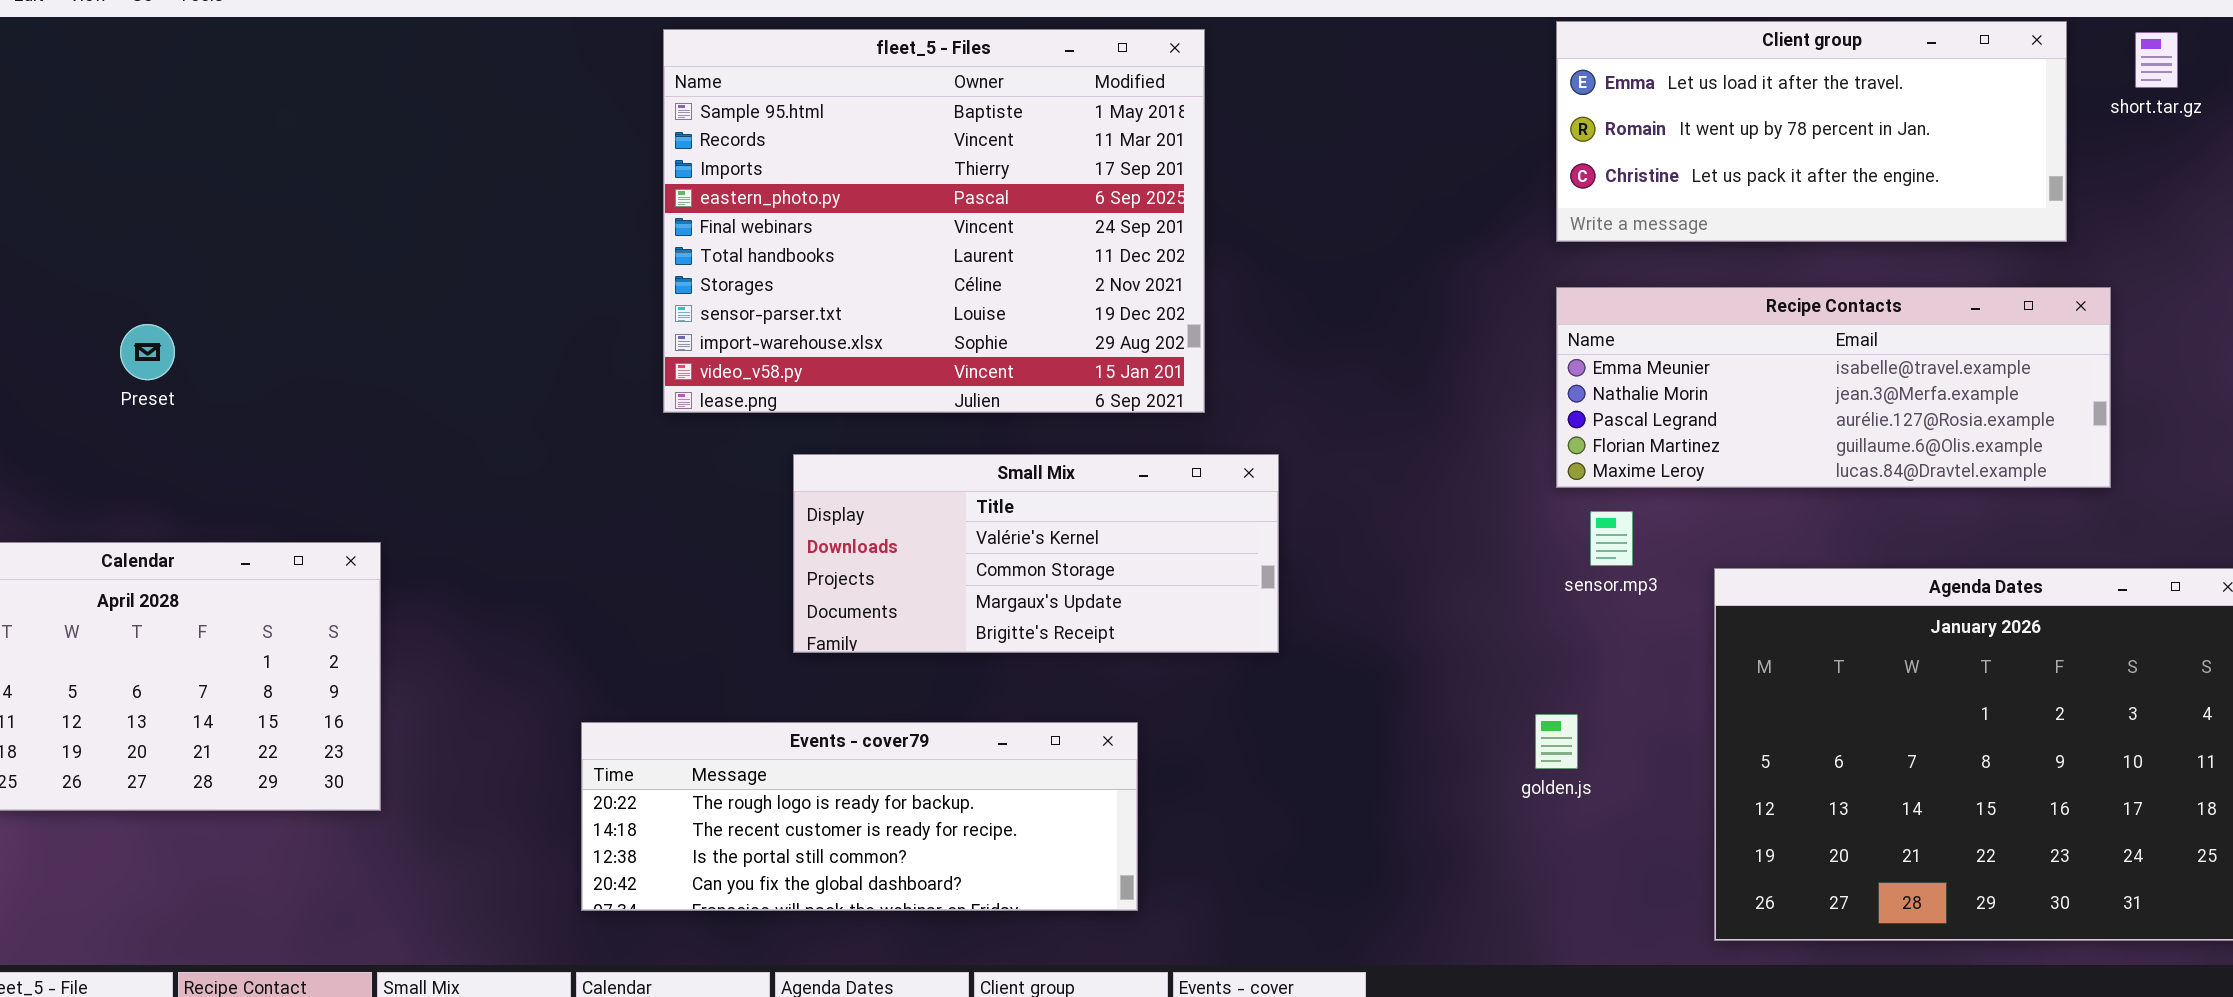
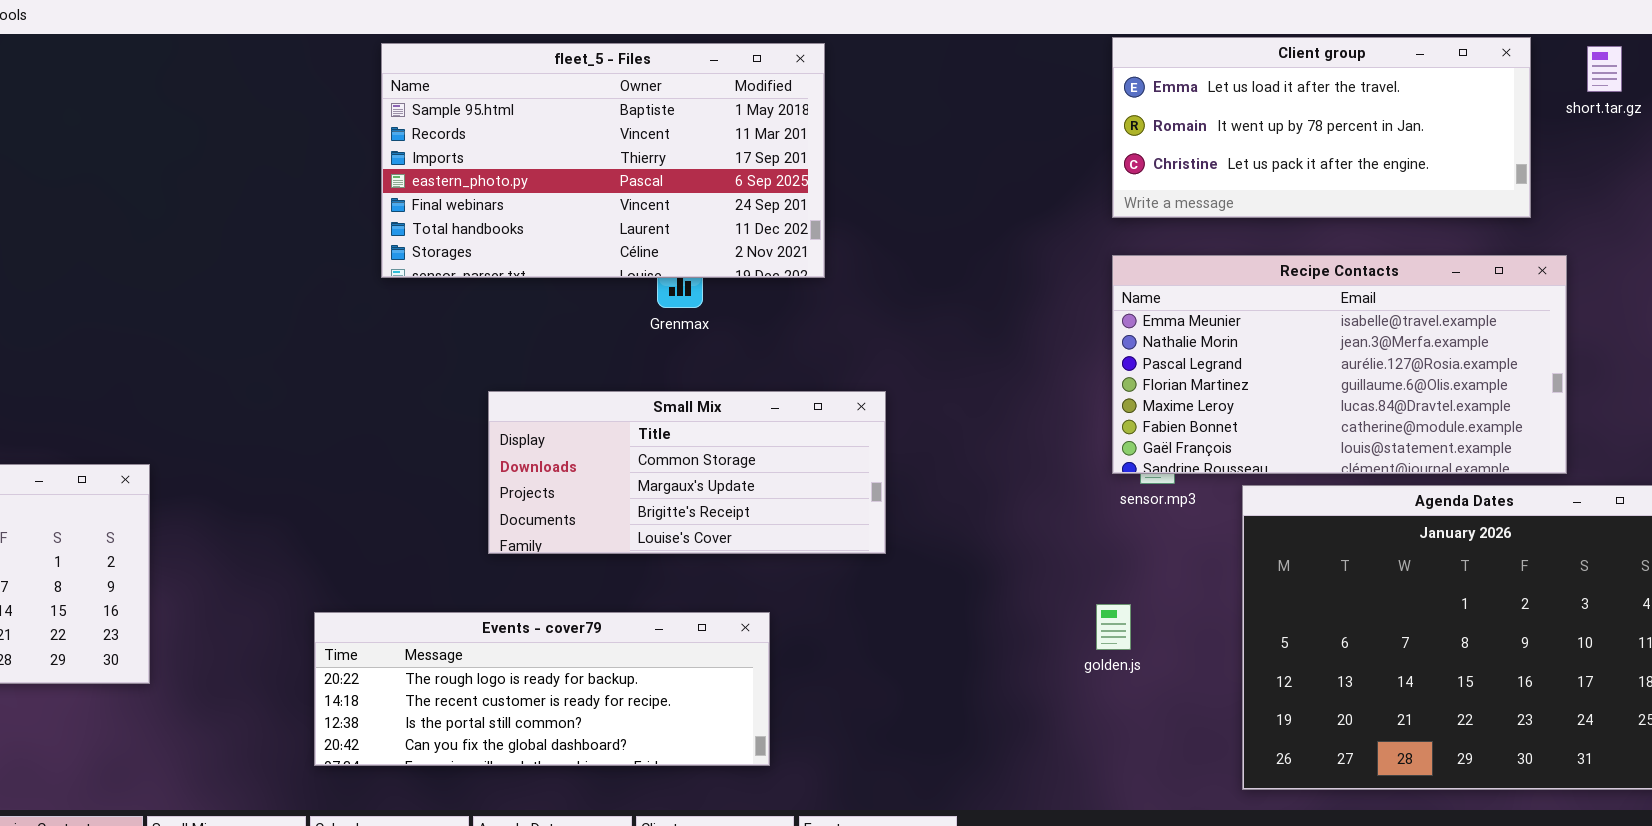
fleet_5 - Files: [663,29,1205,413] -> [381,43,825,278], resized
Recipe Contacts: [1556,287,2111,488] -> [1112,255,1567,474], resized
Small Mix: [793,454,1279,653] -> [488,391,886,554], scrolled down 1 row

